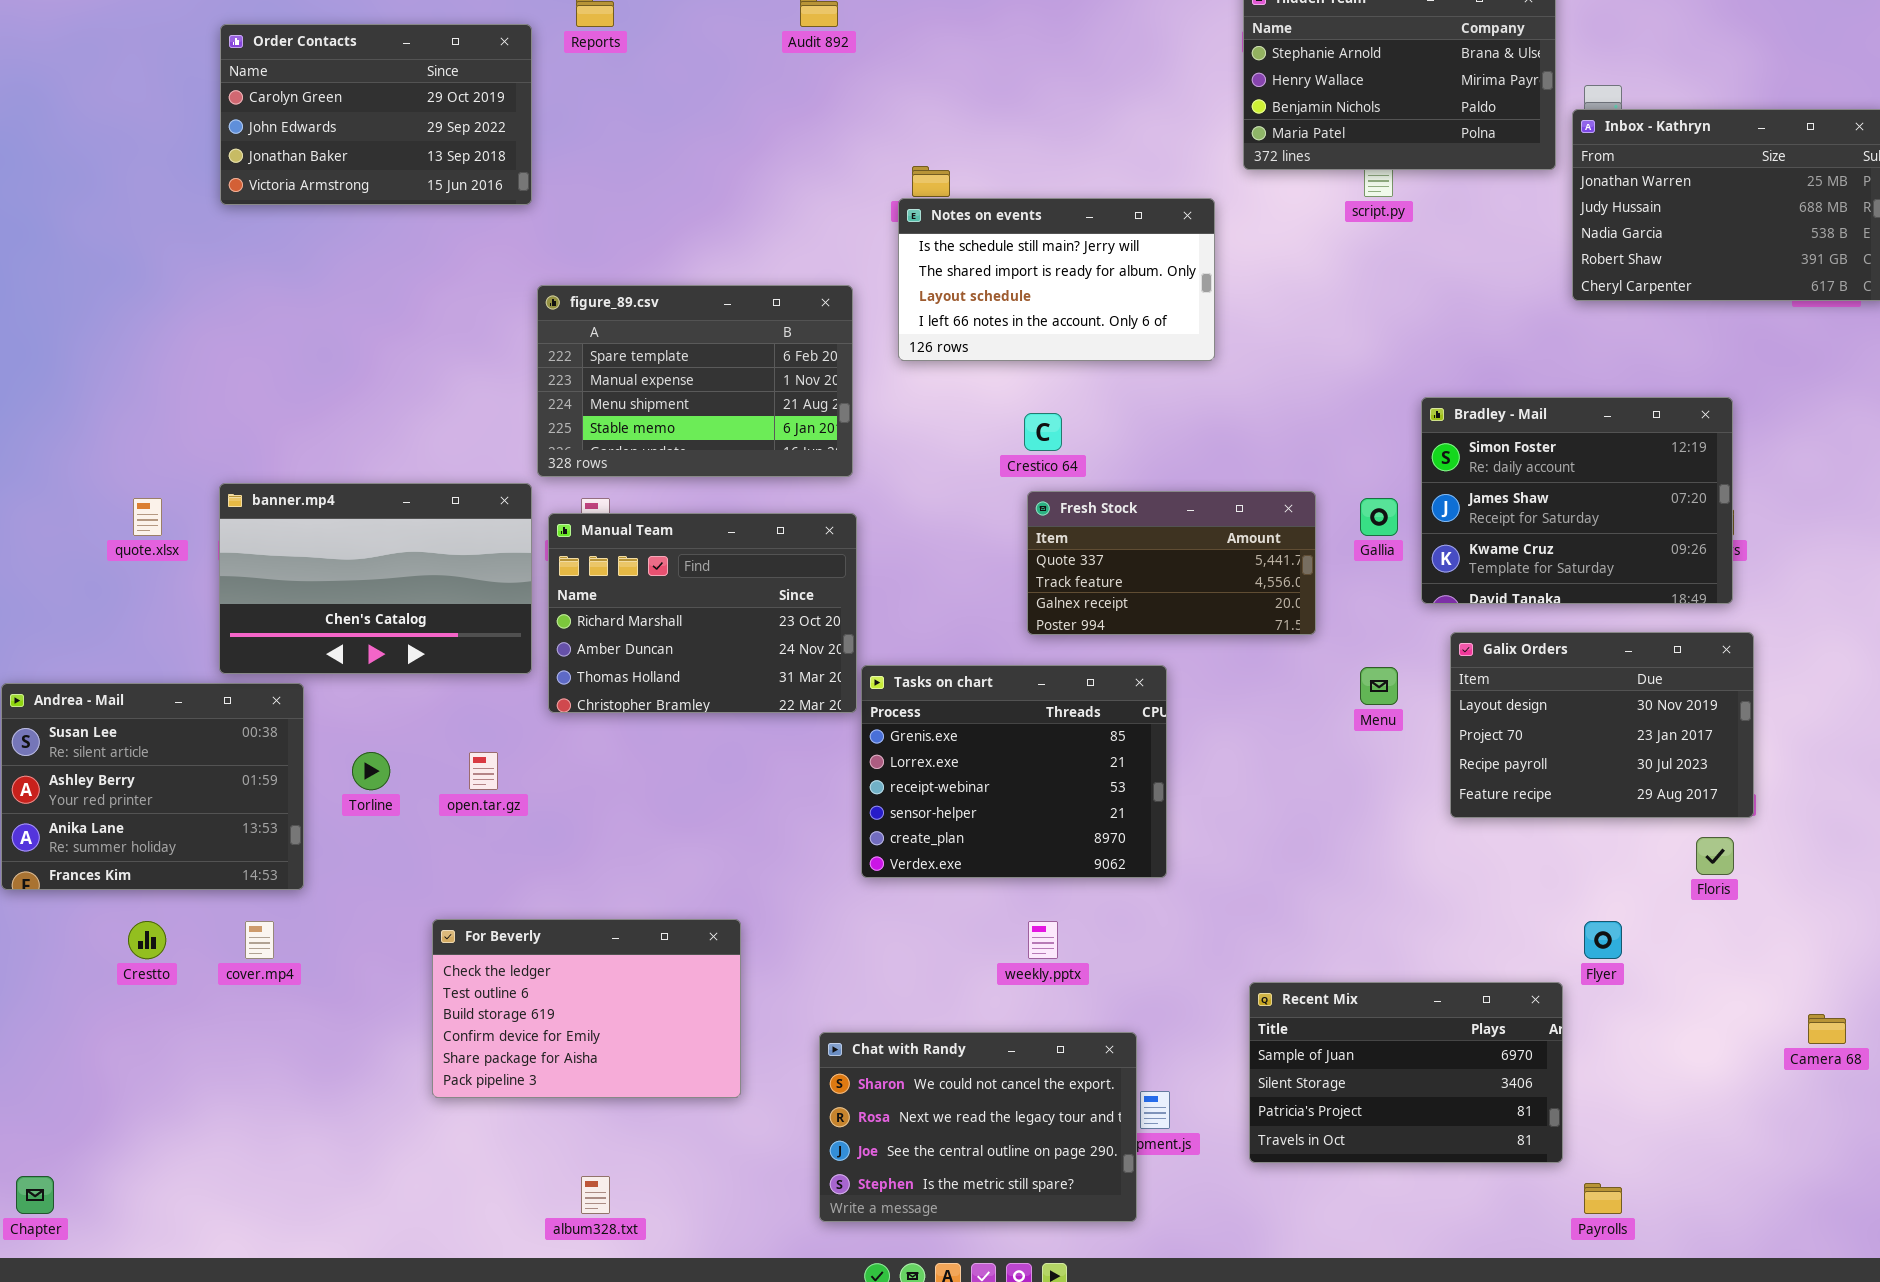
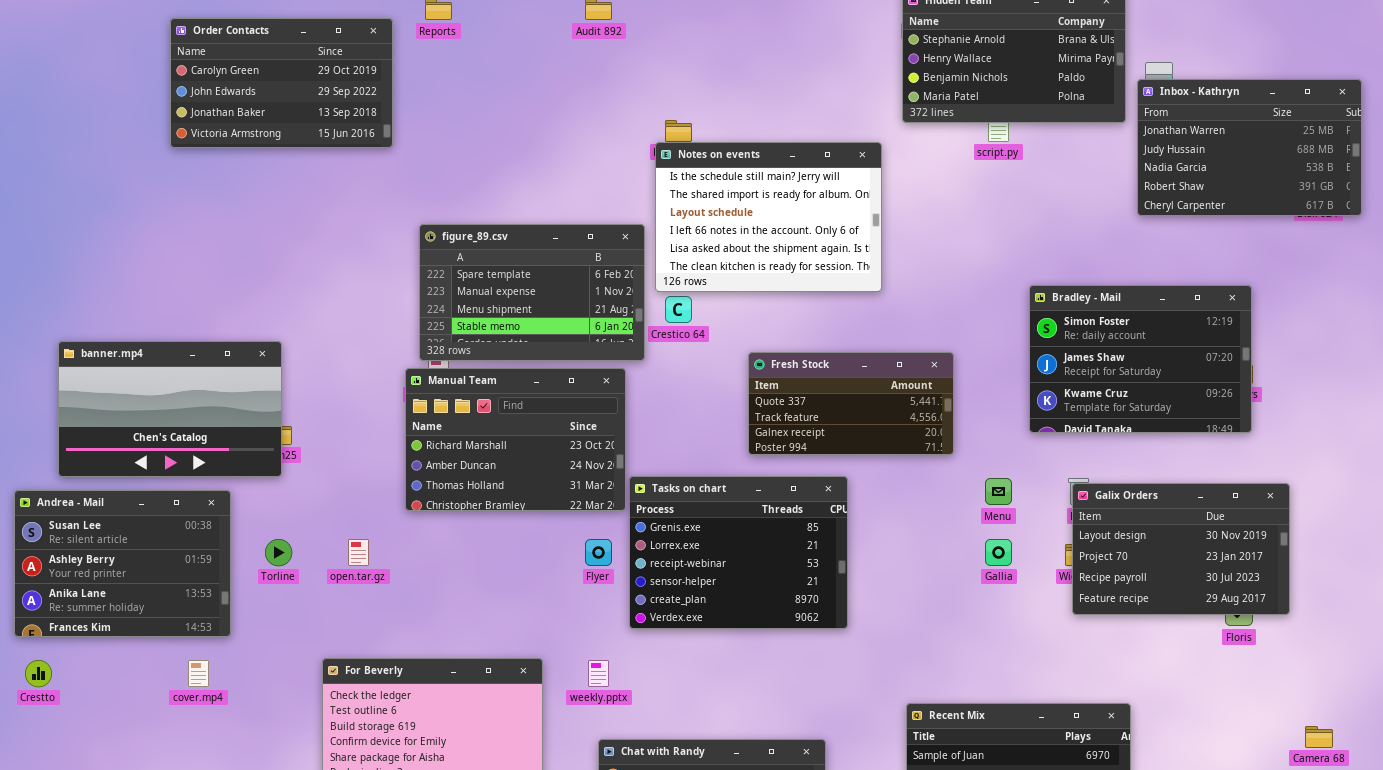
Notes on events: [898,198,1215,361] -> [655,142,882,292], resized
figure_89.csv: [537,285,853,477] -> [419,224,645,361], moved
Crestico 64: [1024,413,1062,451] -> [665,296,692,323], moved
banner.mp4: [219,483,532,674] -> [58,341,282,477], moved
Gallia: [1360,498,1398,536] -> [985,539,1012,566], moved
Galix Orders: [1450,632,1754,818] -> [1072,483,1290,615], moved
Crestto: [128,921,166,959] -> [25,660,52,687], moved
weekly.pptx: [1028,921,1058,959] -> [588,660,609,687], moved
Flyer: [1584,921,1622,959] -> [585,539,612,566], moved

